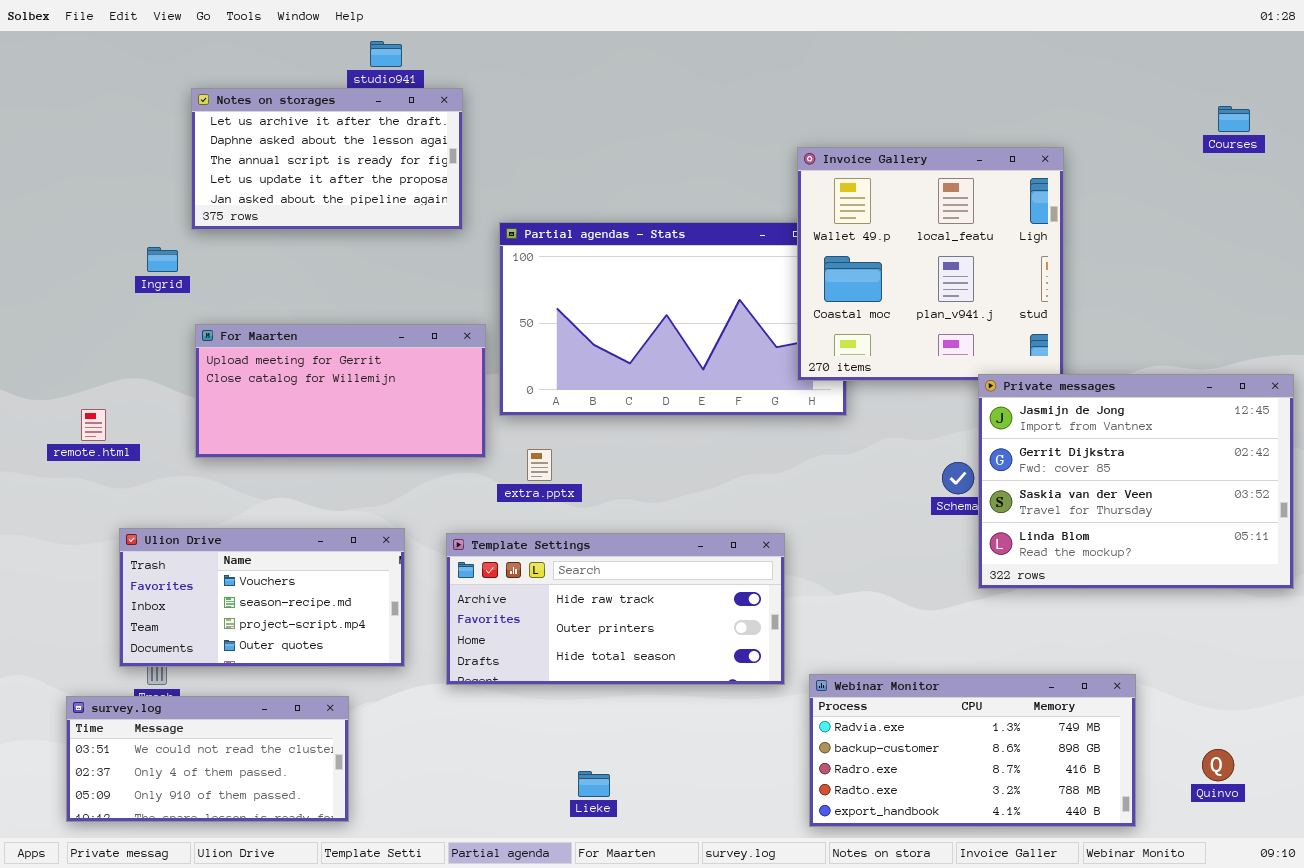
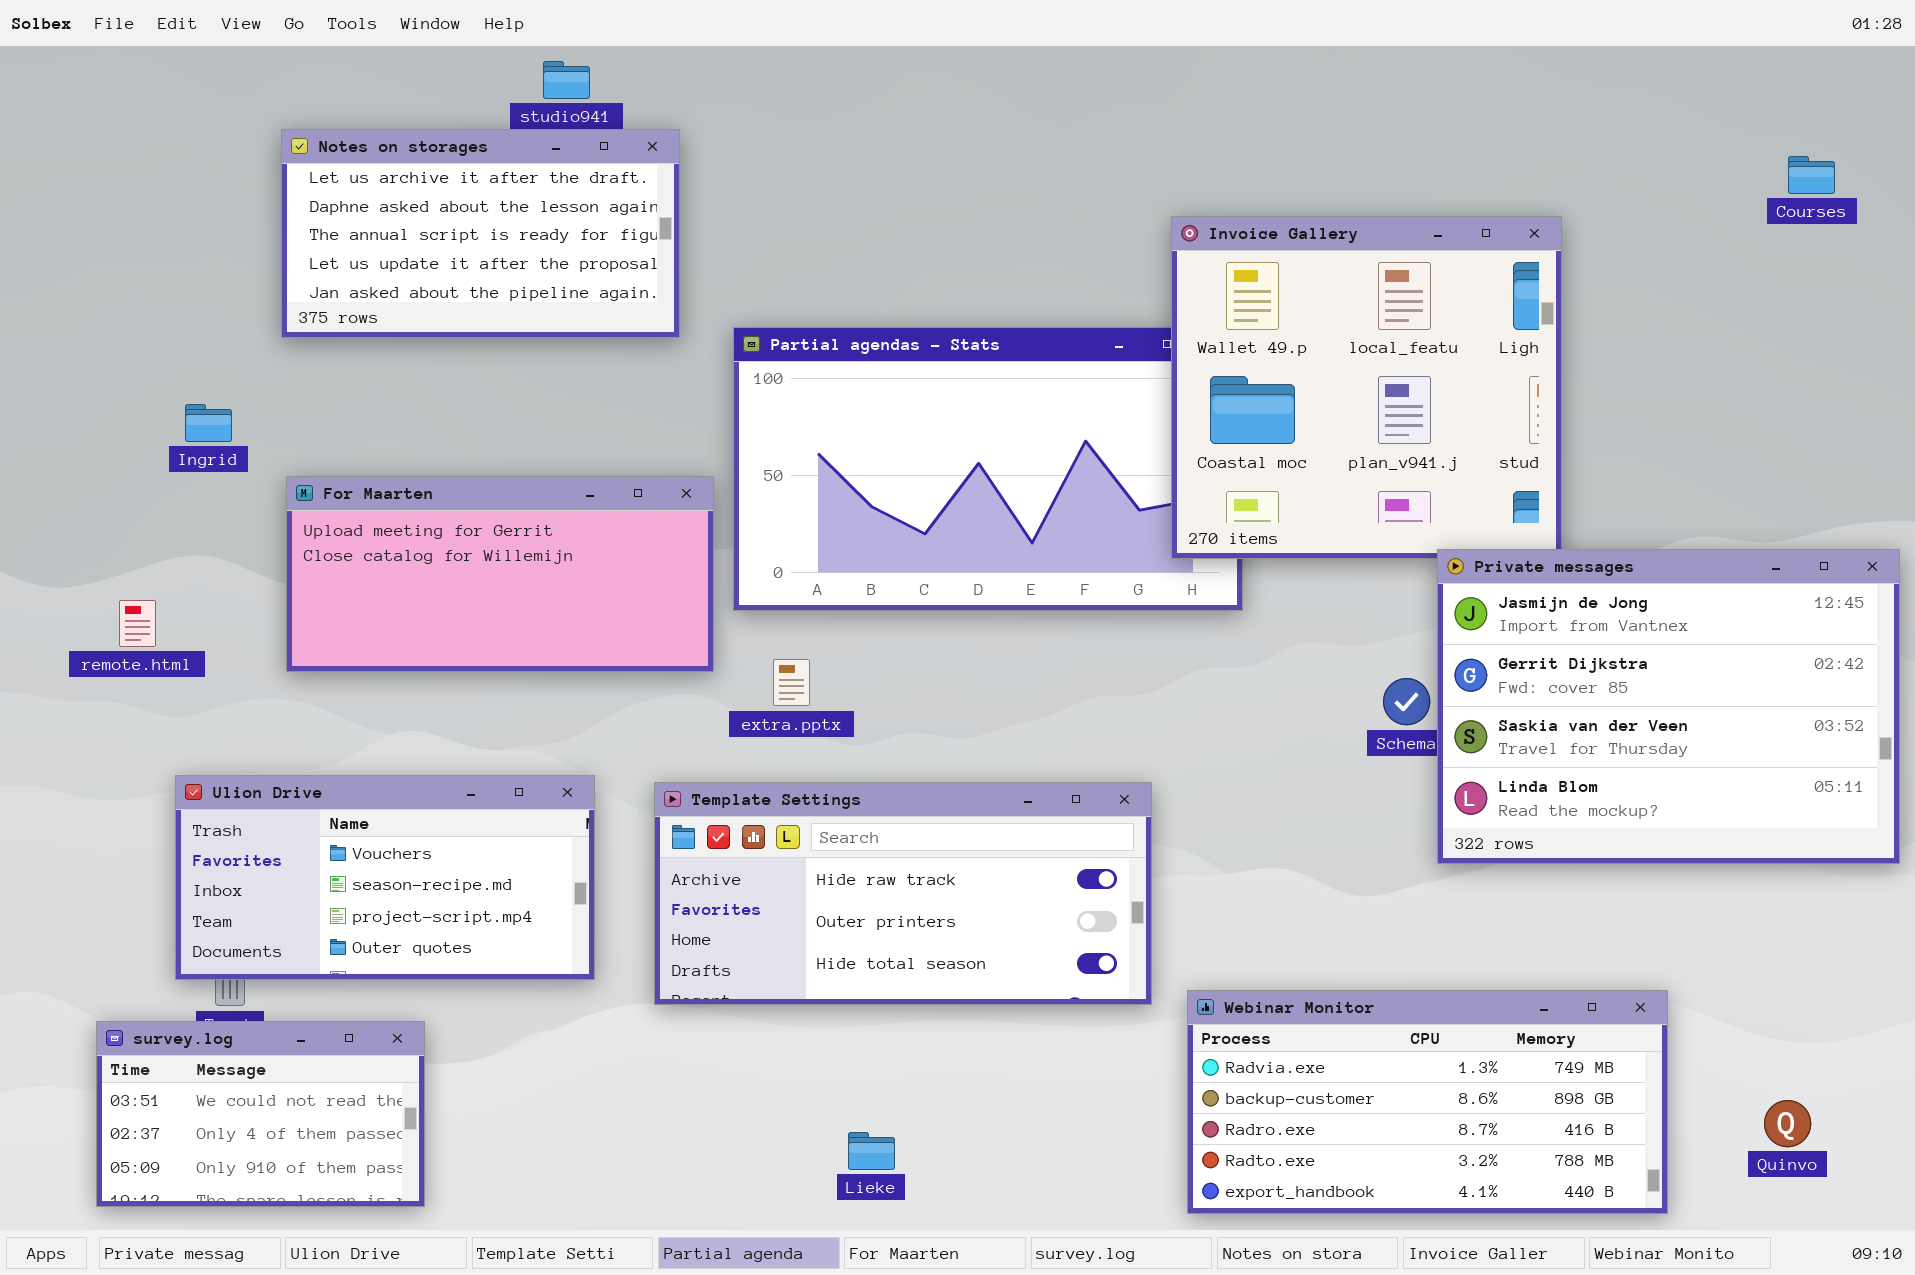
Ingrid: [147,247,178,272] -> [185,404,232,442], moved
survey.log: [66,696,349,822] -> [96,1021,425,1207], resized

